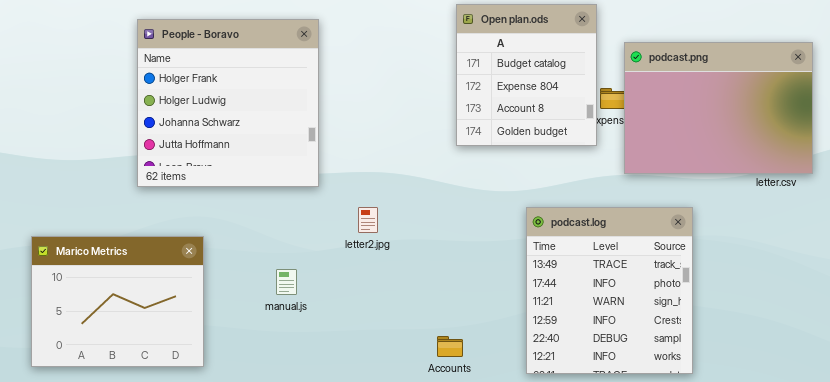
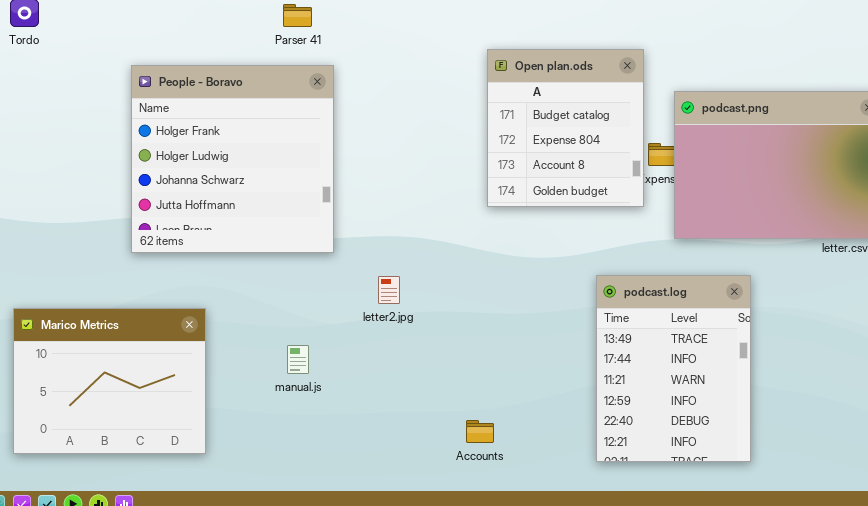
podcast.log: [526,207,693,374] -> [596,275,751,462], resized

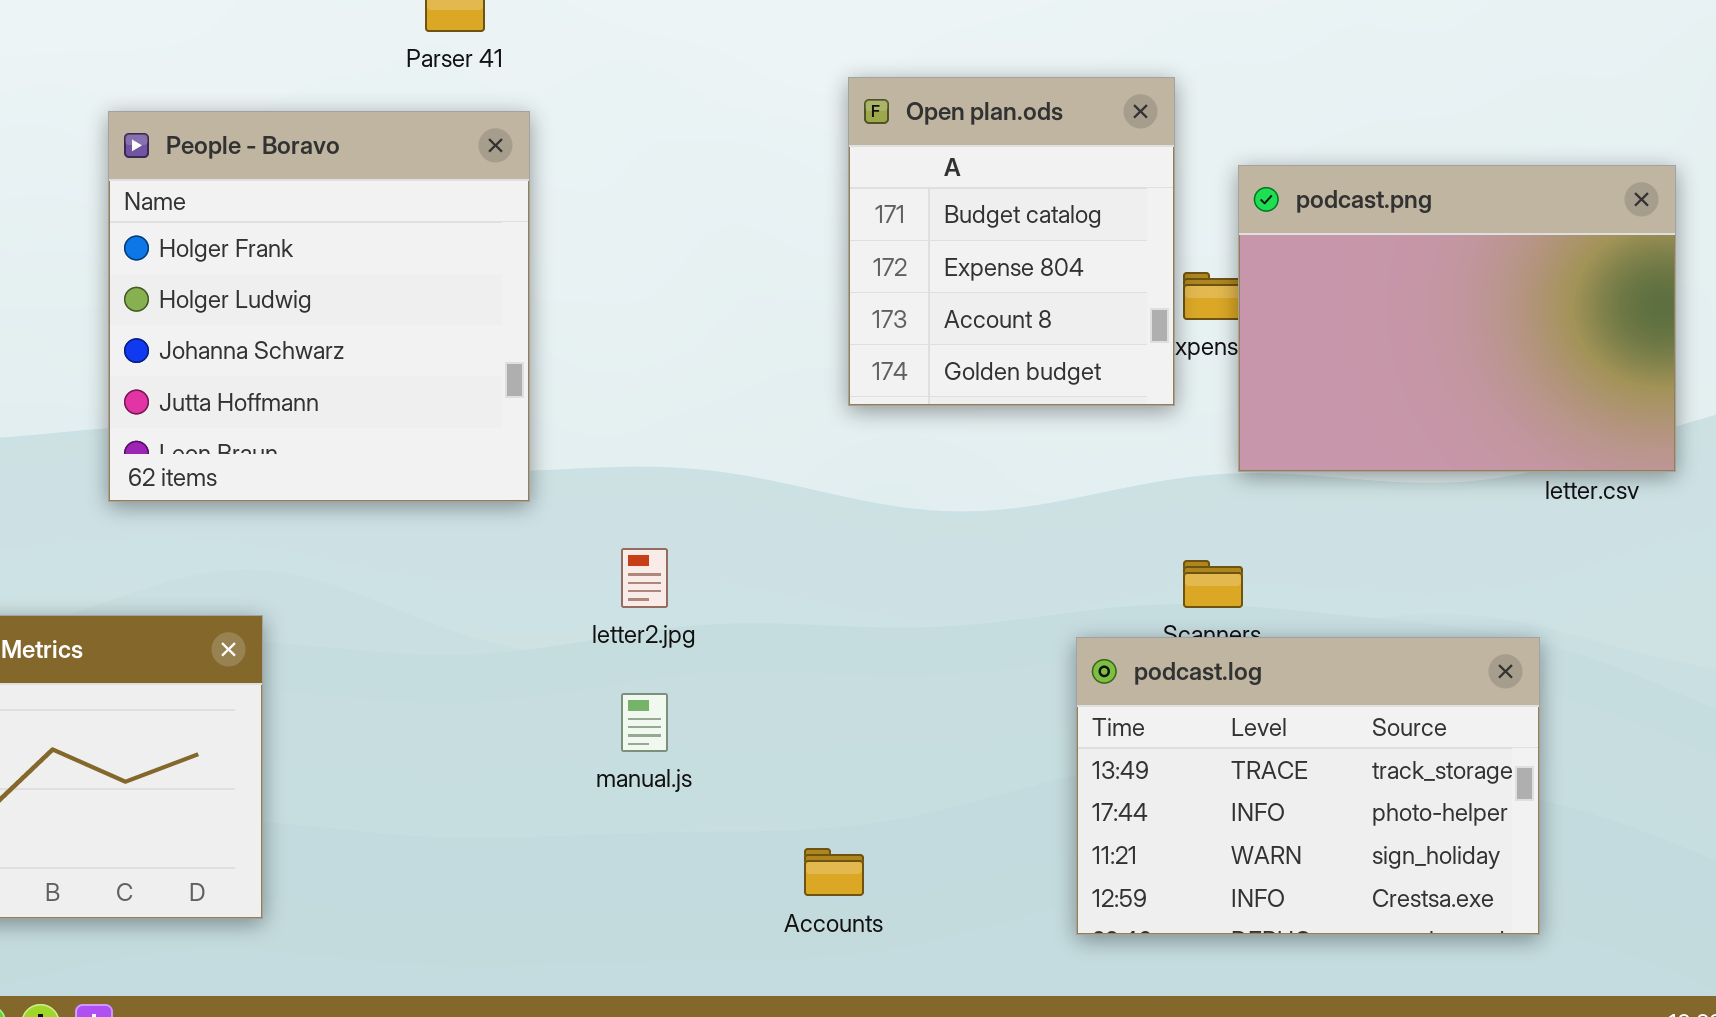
podcast.log: [596,275,751,462] -> [1076,637,1540,935], resized
manual.js: [287,345,309,374] -> [621,693,668,752], moved

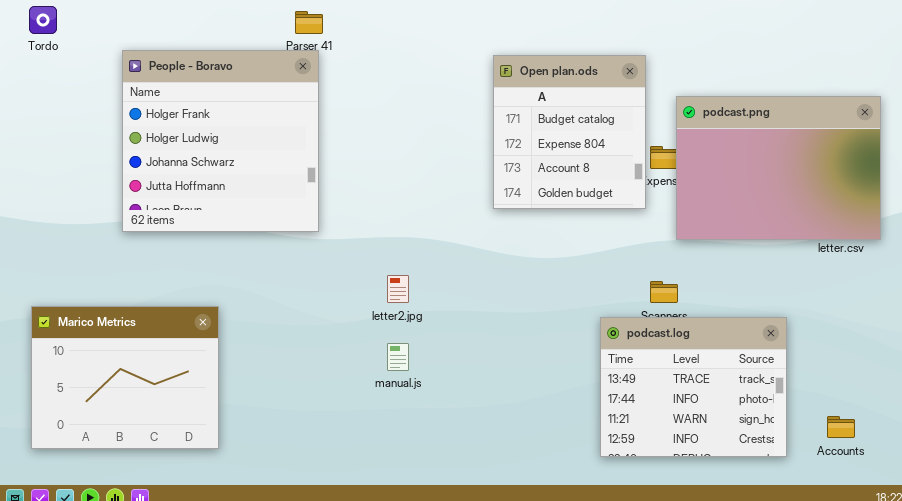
People - Boravo: [108,111,530,502] -> [122,50,319,232], moved
podcast.log: [1076,637,1540,935] -> [600,317,787,457], resized
Accounts: [804,848,864,896] -> [827,416,855,438], moved

